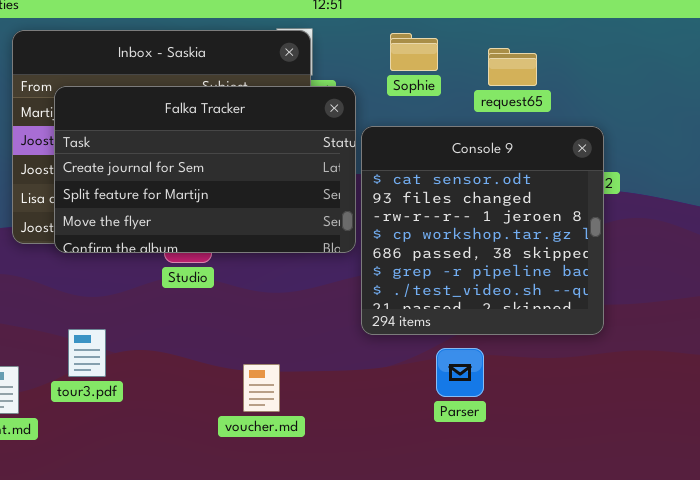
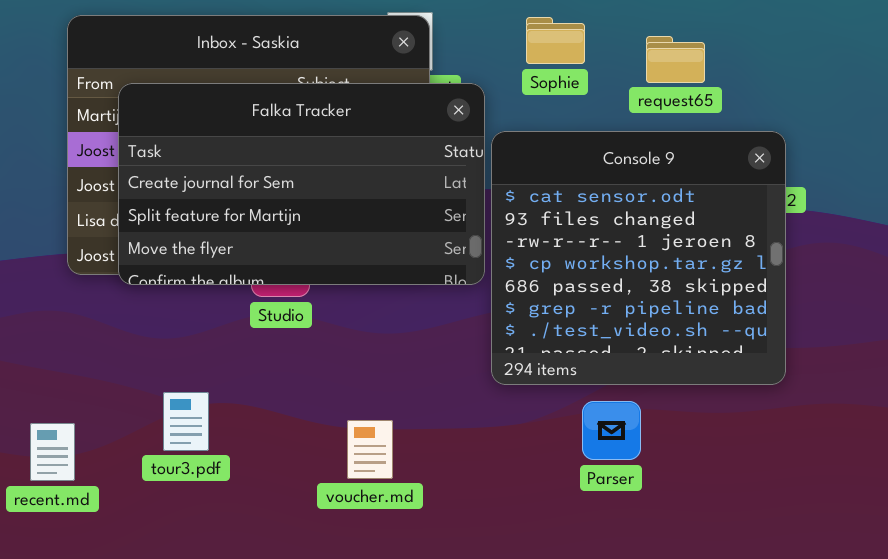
tour3.pdf: [68,329,106,377] -> [163,392,209,451], moved

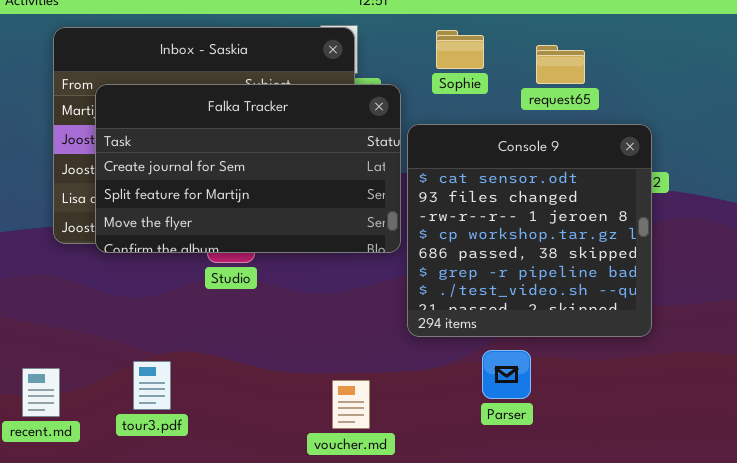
tour3.pdf: [163,392,209,451] -> [133,361,171,410], moved
voucher.md: [347,420,393,479] -> [332,380,370,429], moved

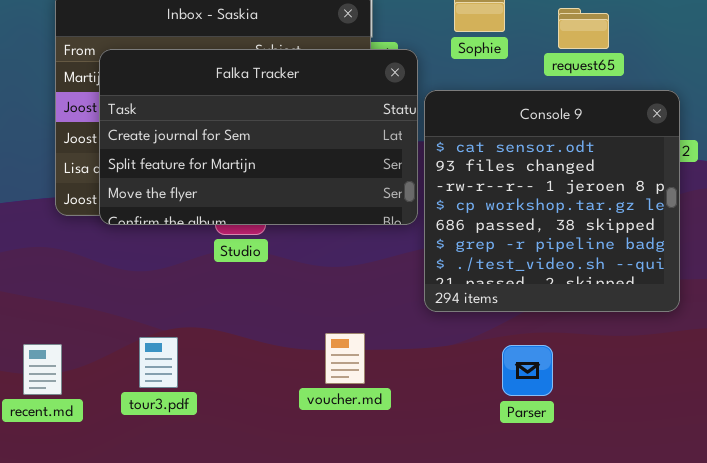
Parser: [482,350,531,399] -> [502,345,553,396], moved
voucher.md: [332,380,370,429] -> [325,333,365,384], moved

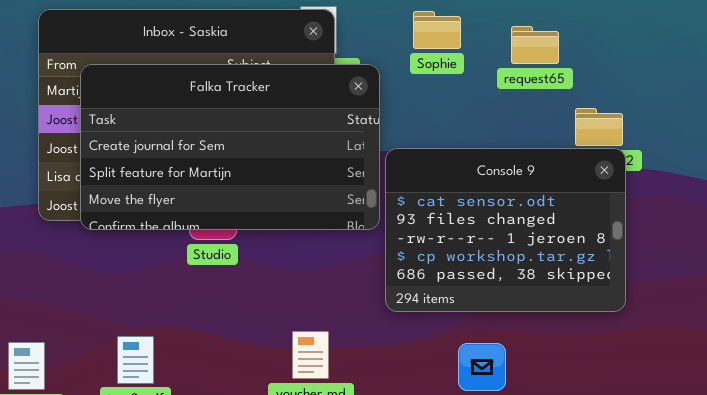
Console 9: [424,90,680,312] -> [385,148,626,312], resized

